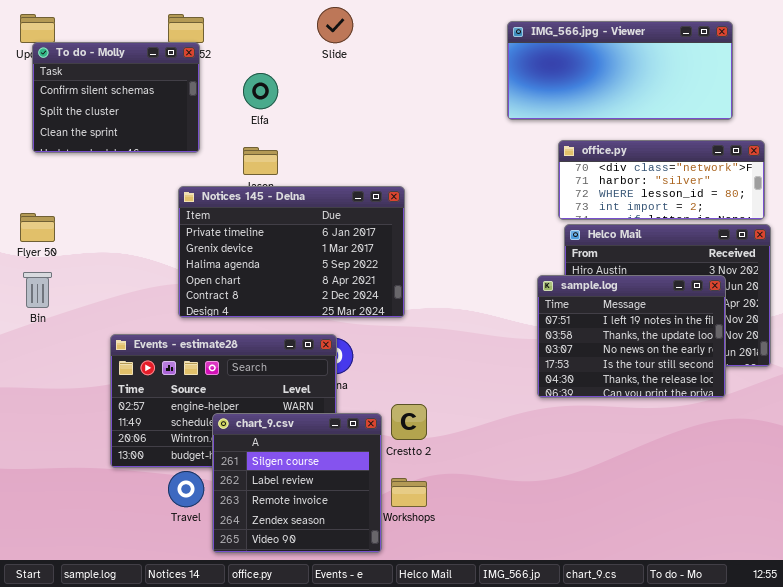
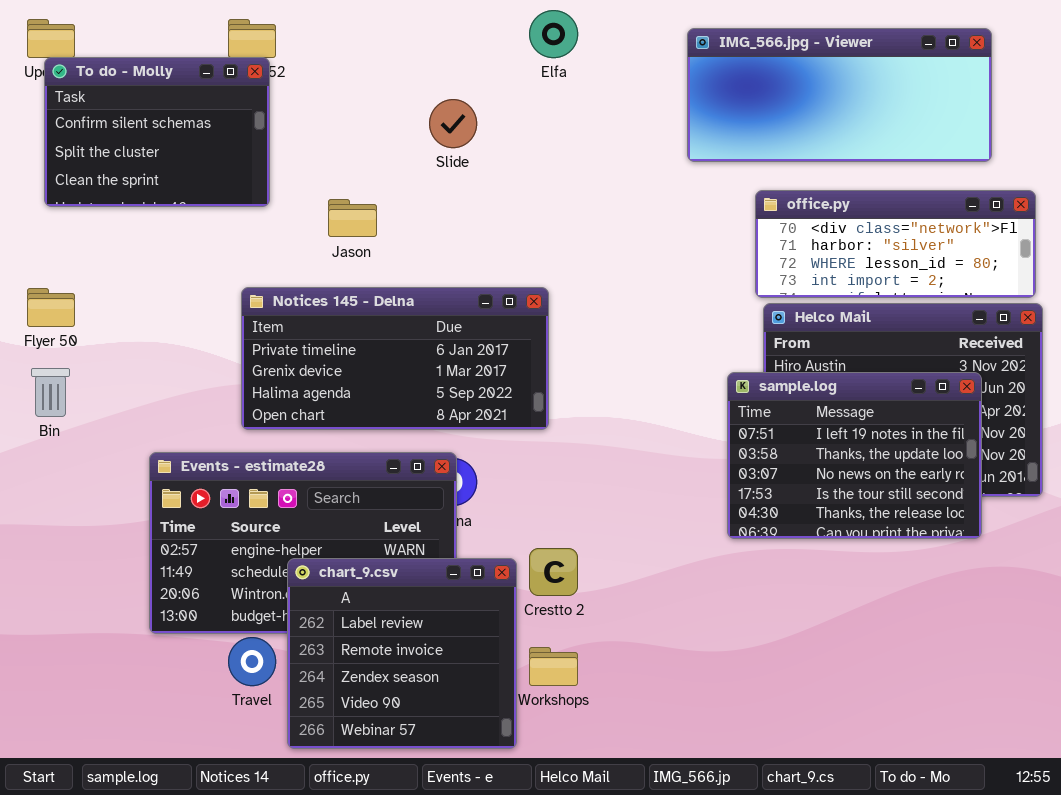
Slide: [317,7,353,43] -> [429,99,477,148], moved
Elfa: [243,73,278,109] -> [529,10,578,58], moved
Notices 145 - Delna: [178,186,405,318] -> [241,287,549,430], resized
chart_9.csv: [212,413,382,553] -> [287,558,517,749], scrolled down 1 row

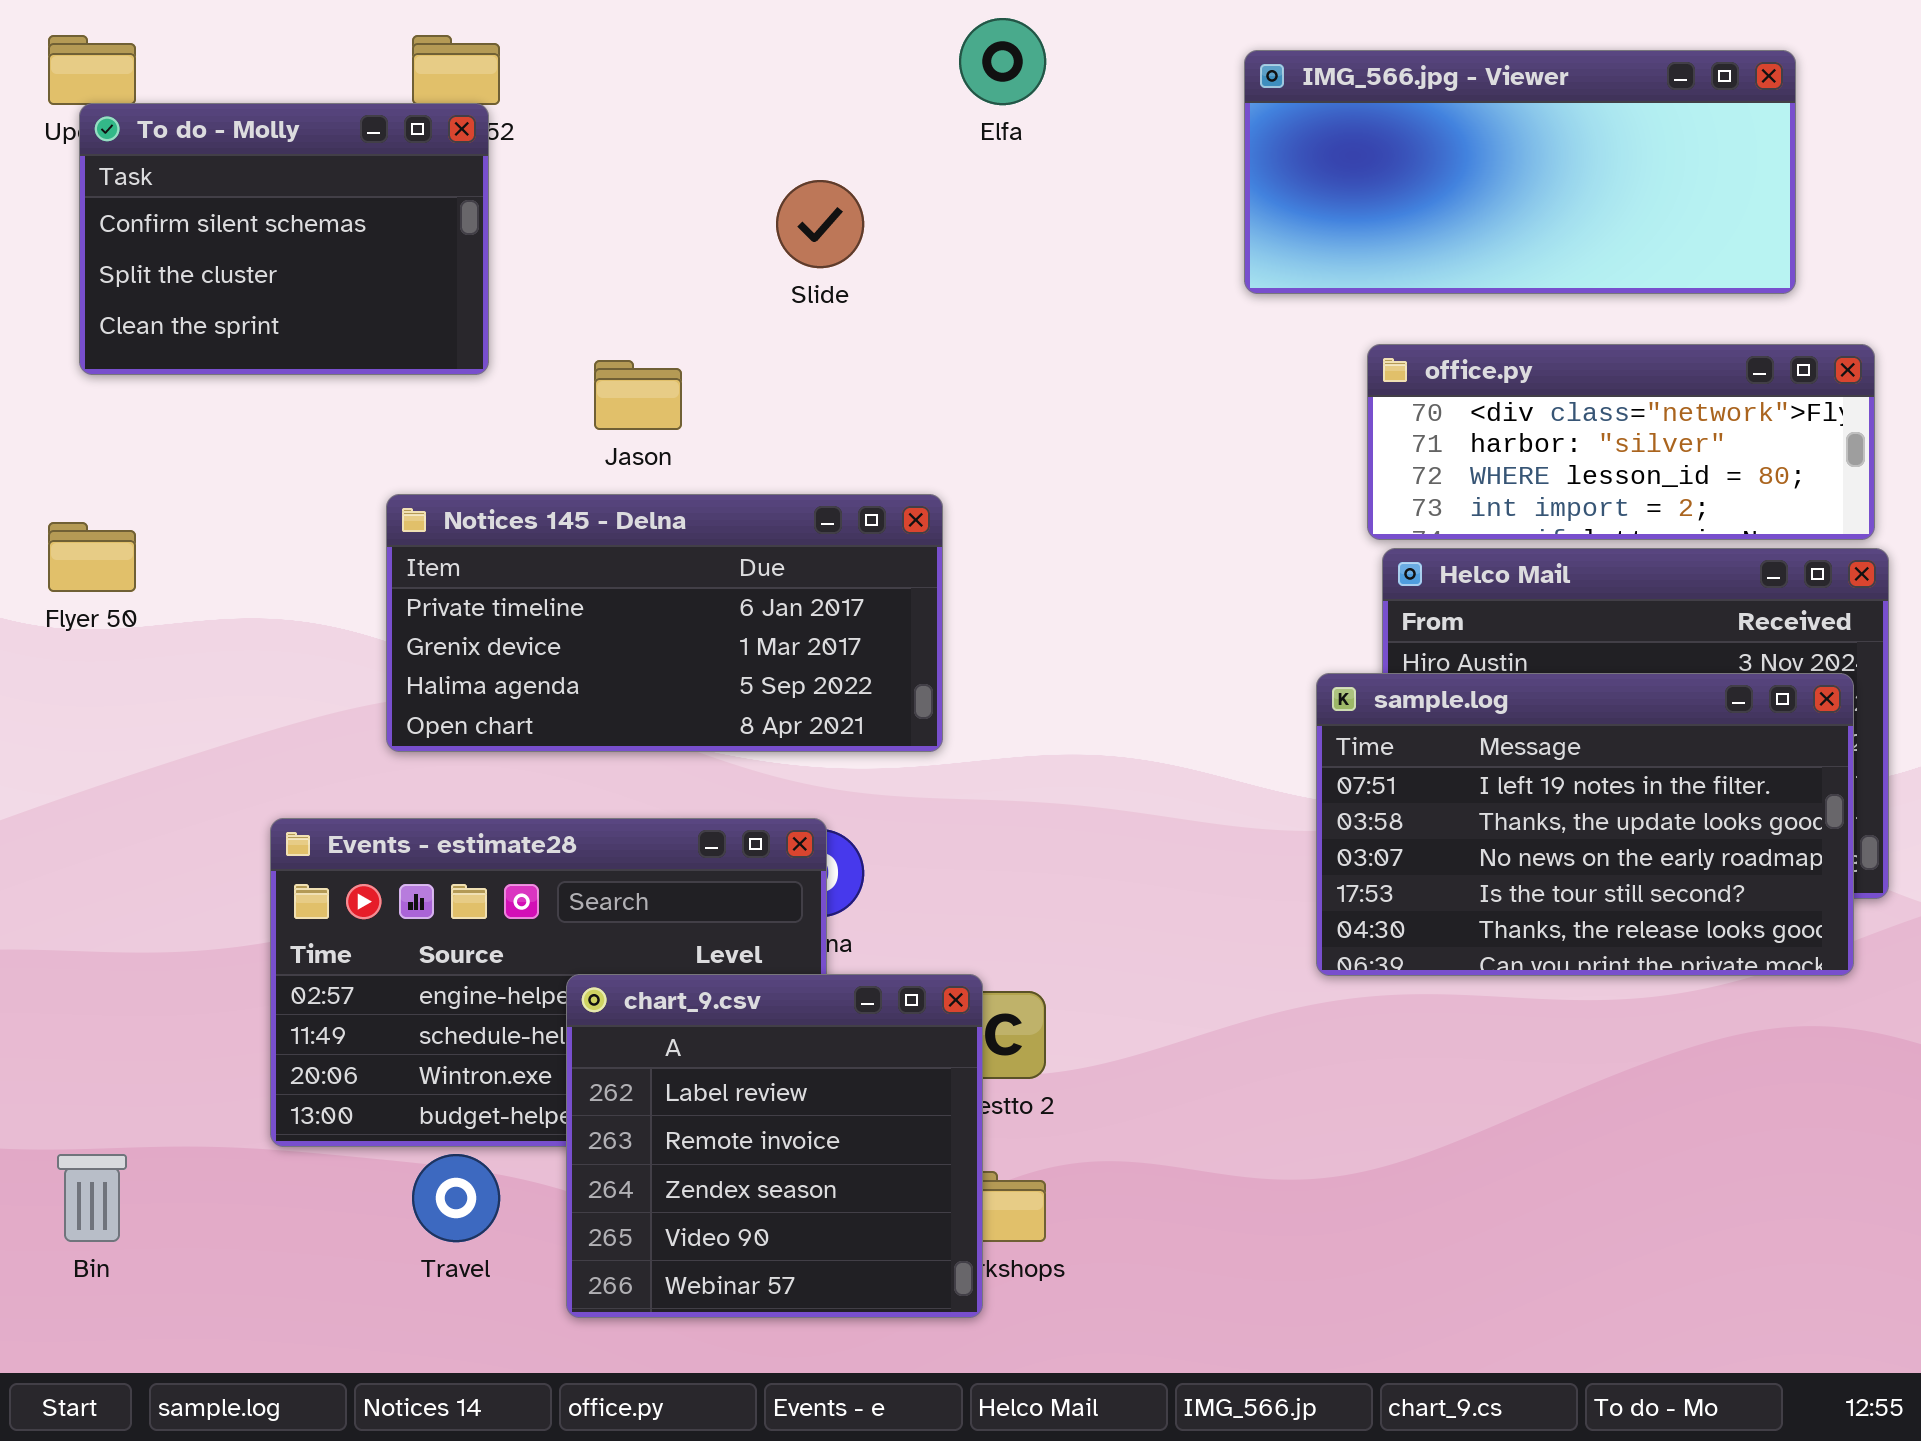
Notices 145 - Delna: [241,287,549,430] -> [386,494,943,752], moved
Bin: [31,368,70,417] -> [57,1154,127,1242], moved
sample.log: [727,372,982,539] -> [1316,673,1854,976], resized
chart_9.csv: [287,558,517,749] -> [566,974,983,1318], moved

